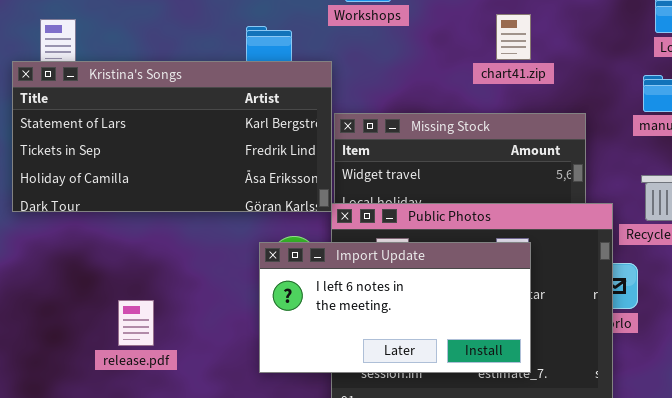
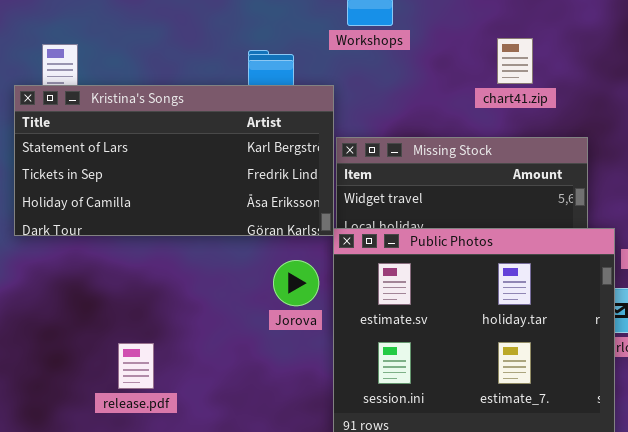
Import Update: [259,242,531,373] -> none, closed
release.pdf: [118,300,154,346] -> [118,343,154,389], moved

